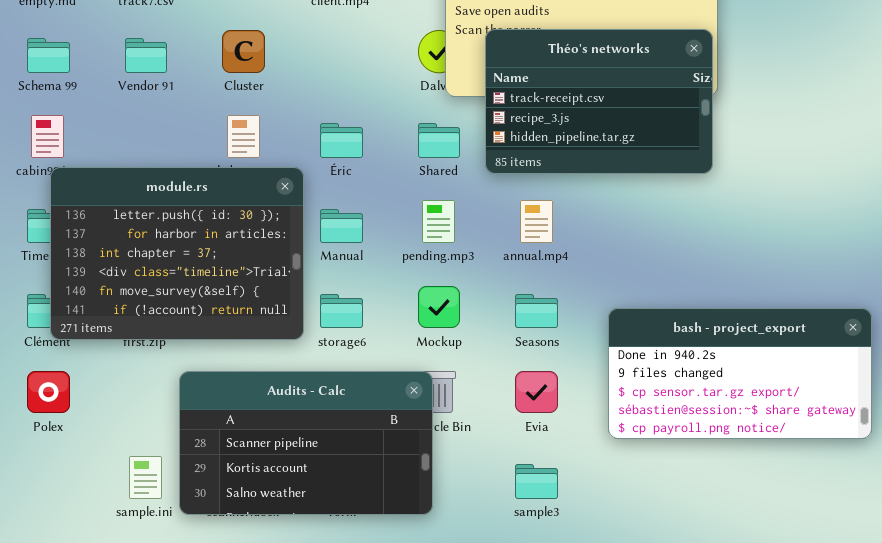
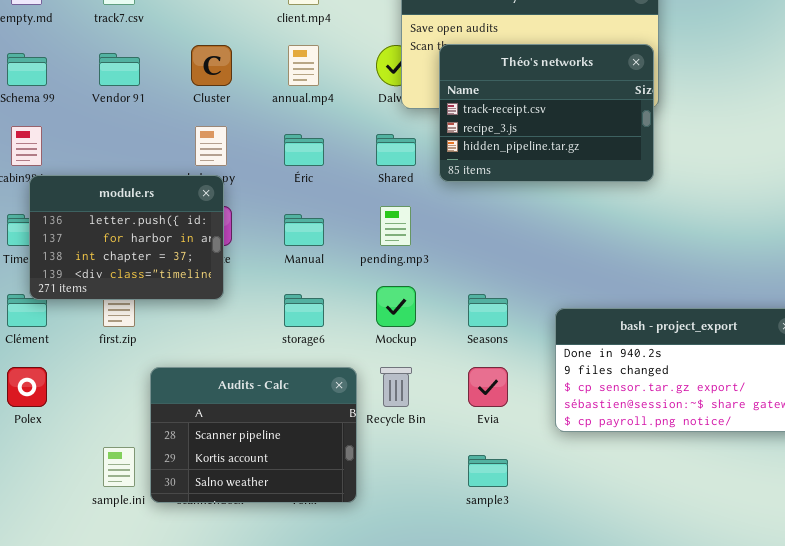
module.rs: [50,167,304,340] -> [29,175,224,300], resized
annual.mp4: [520,200,553,243] -> [288,45,319,86], moved
Audits - Calc: [179,371,433,515] -> [150,367,357,503], resized

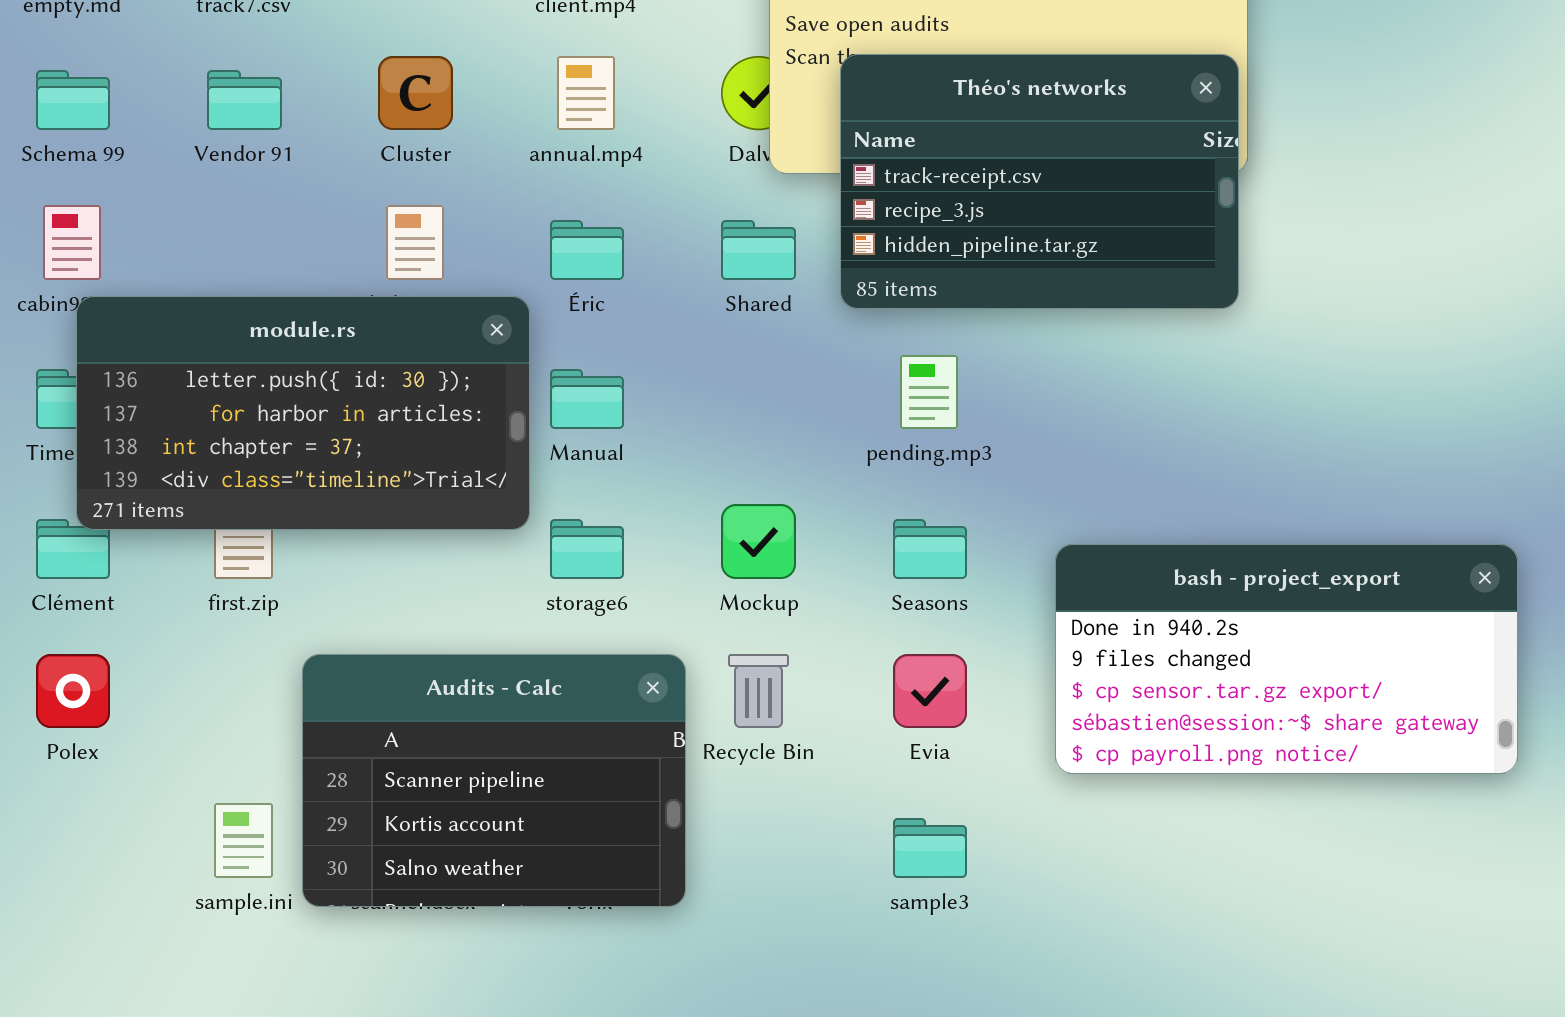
module.rs: [29,175,224,300] -> [76,296,530,530], resized
pending.mp3: [380,206,411,246] -> [900,355,958,429], moved

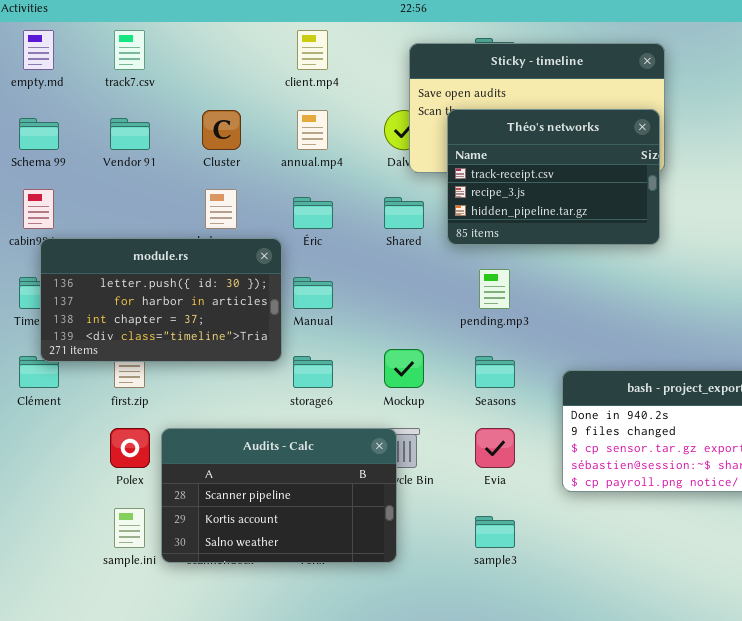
Polex: [36,654,110,728] -> [110,428,150,468], moved
Audits - Calc: [302,654,686,907] -> [161,428,397,563], resized

